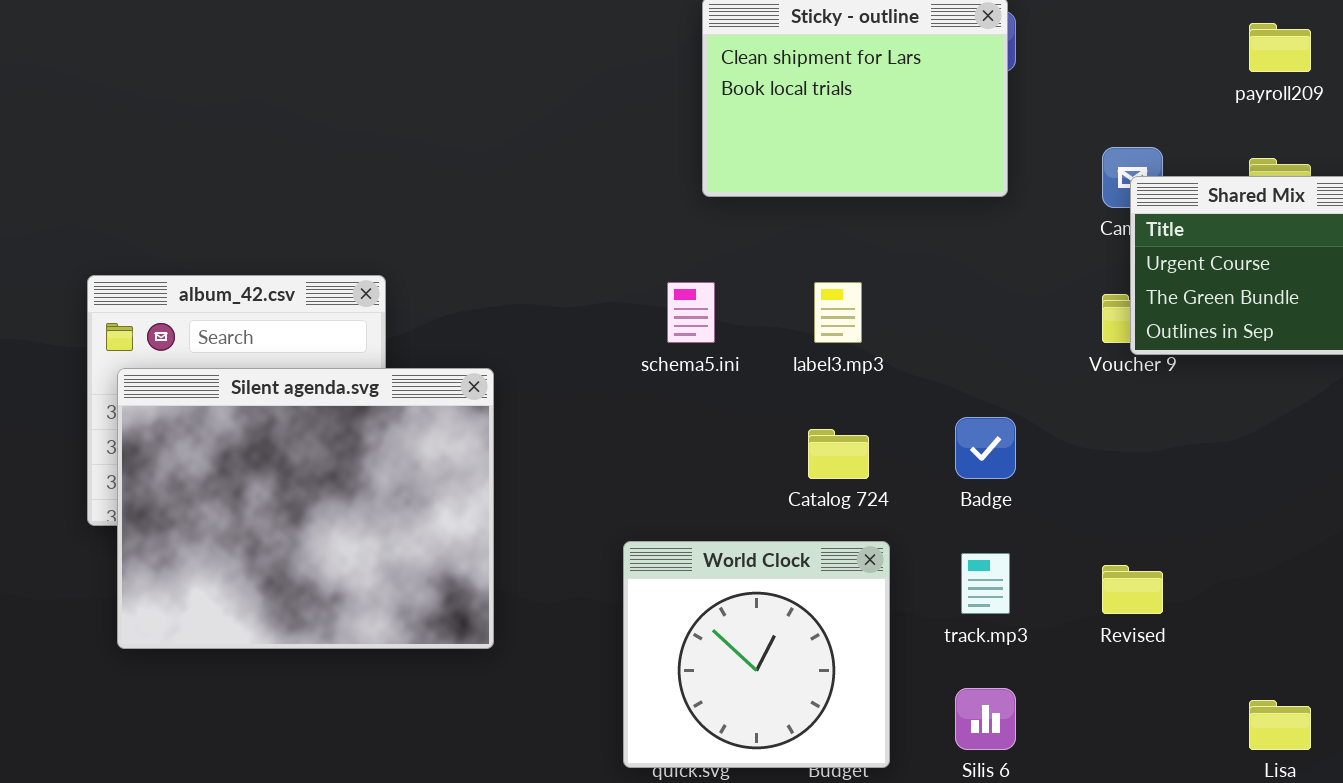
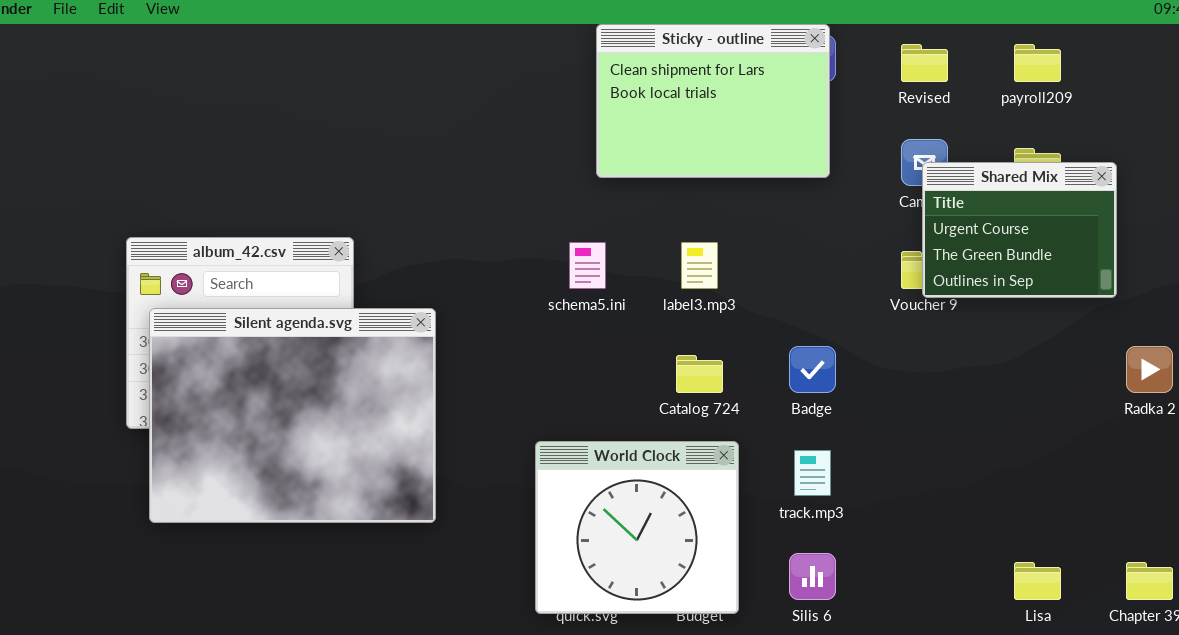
Revised: [1102,565,1163,614] -> [901,44,948,82], moved

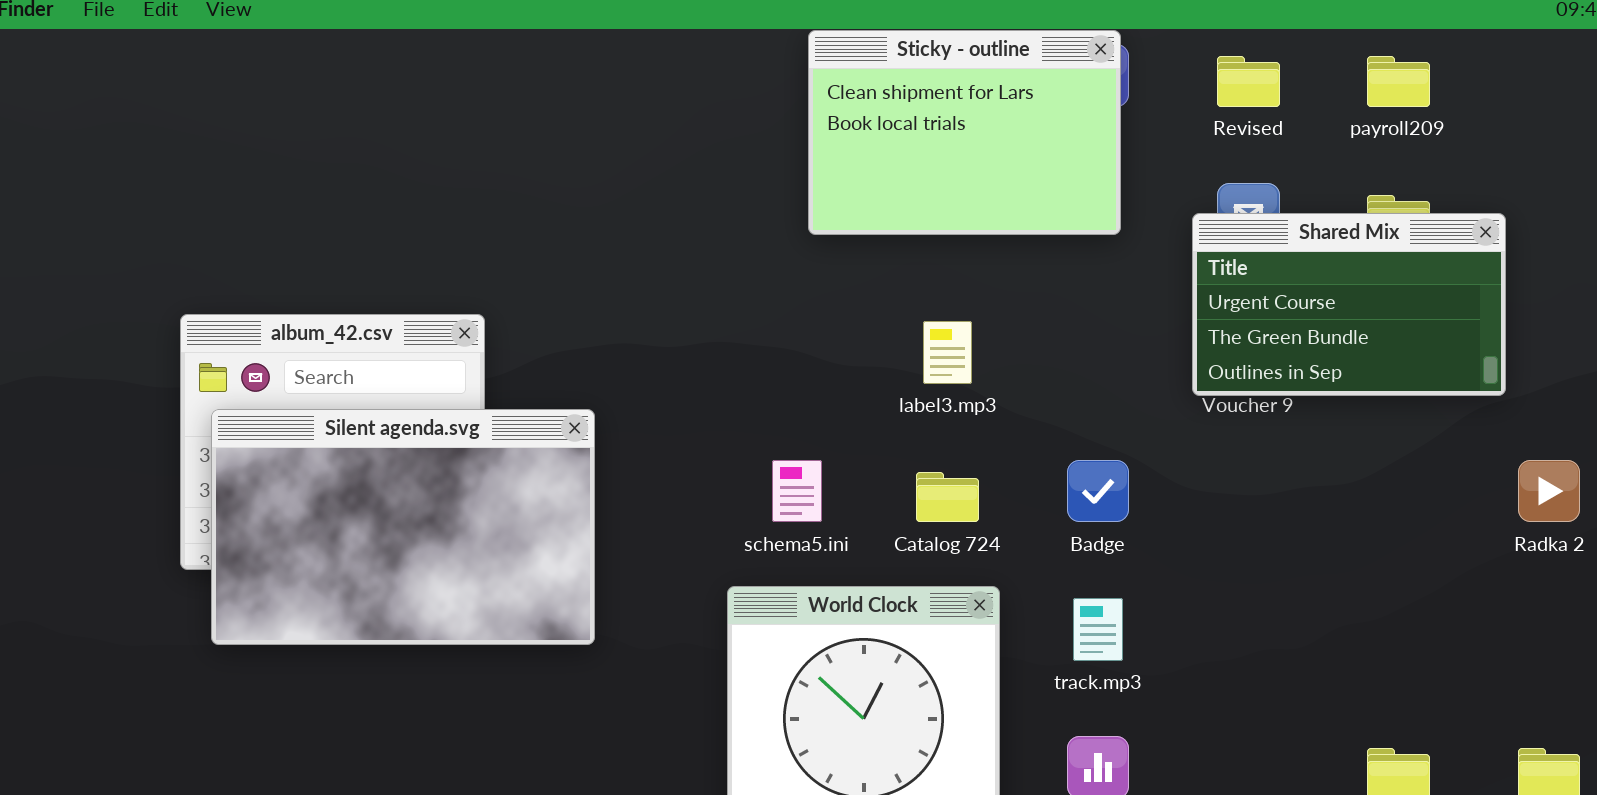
Shared Mix: [922,162,1117,298] -> [1192,213,1506,396], resized
schema5.ini: [569,242,606,289] -> [772,460,822,522], moved
Silent agenda.svg: [149,308,436,523] -> [211,409,595,645], resized

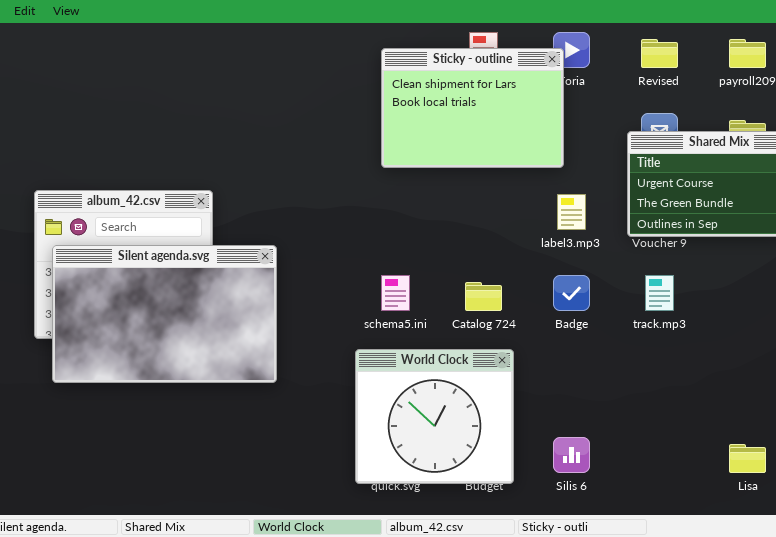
Sticky - outline: [808,30,1121,235] -> [381,48,564,168], moved
label3.mp3: [923,321,972,384] -> [557,194,586,230], moved
track.mp3: [1073,598,1123,661] -> [645,275,674,311], moved

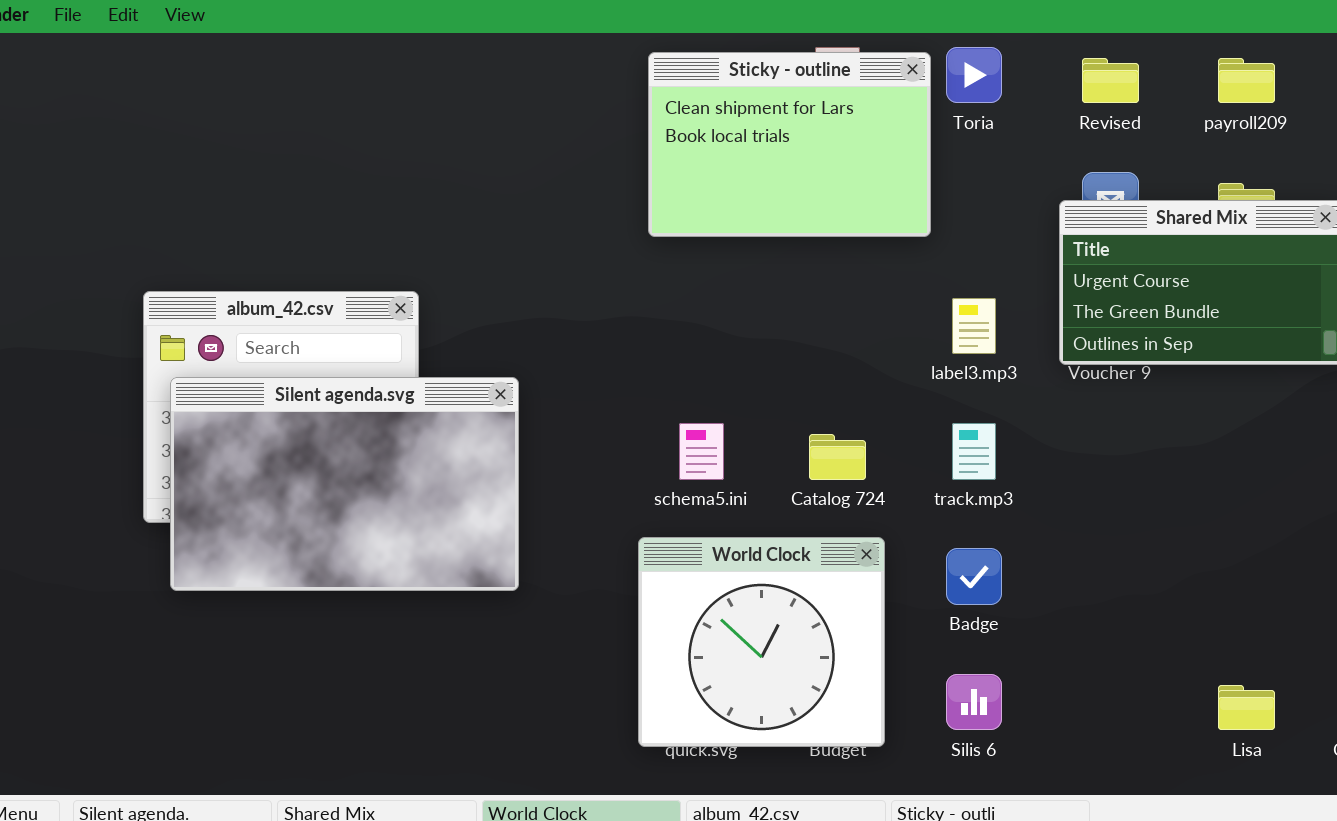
Sticky - outline: [381,48,564,168] -> [648,52,931,237], moved
Badge: [553,275,590,311] -> [946,548,1002,605], moved
track.mp3: [645,275,674,311] -> [952,423,996,480], moved

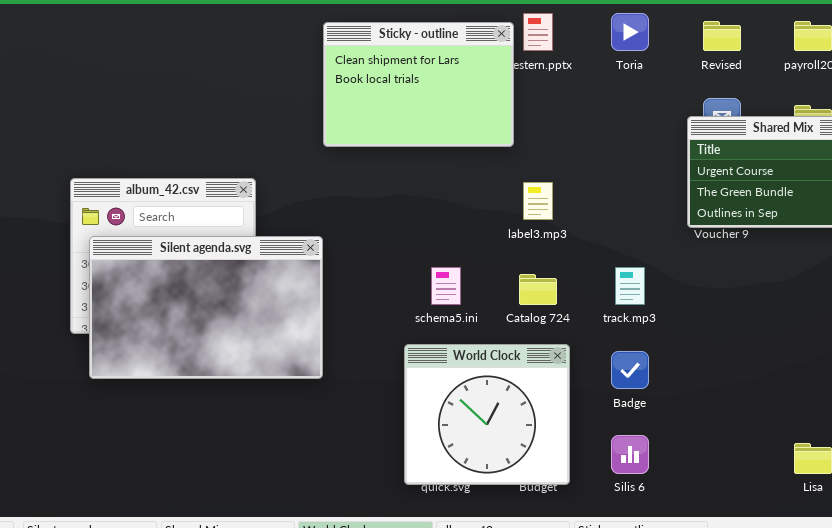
Sticky - outline: [648,52,931,237] -> [323,22,514,147], moved
label3.mp3: [952,298,996,354] -> [523,182,553,220], moved

